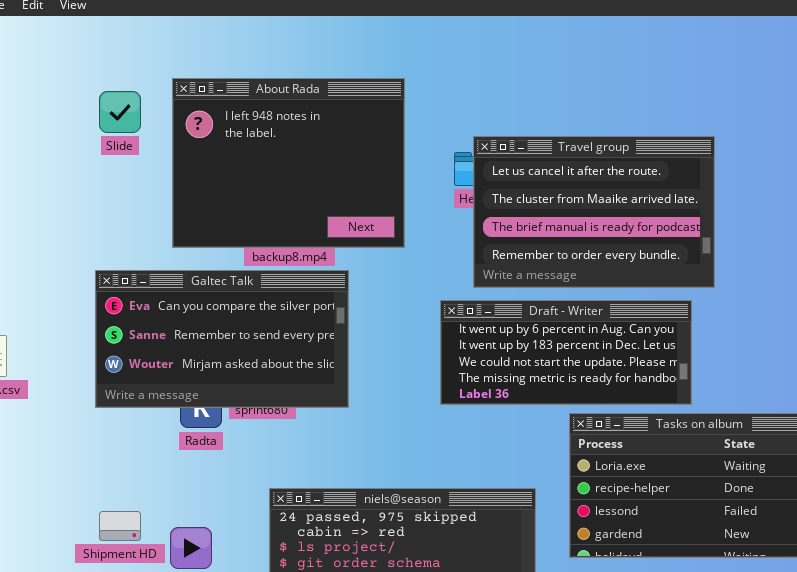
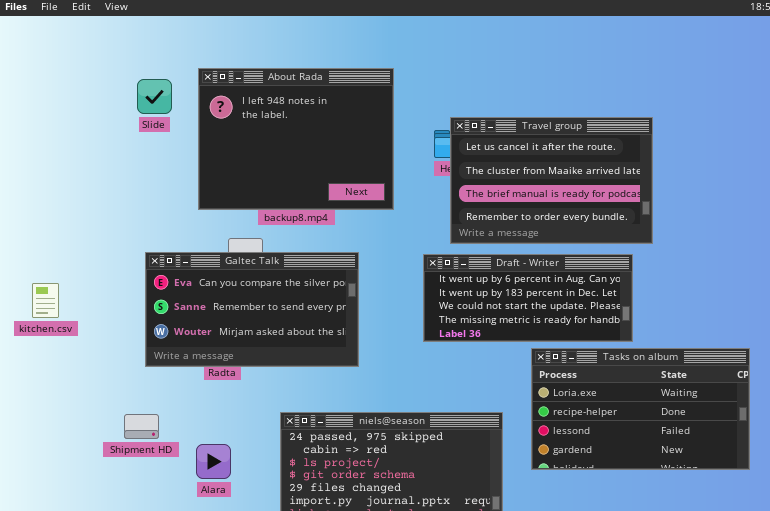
Galtec Talk: [95,270,349,408] -> [145,252,359,367], moved
Shipment HD: [99,511,141,541] -> [124,414,159,439], moved

